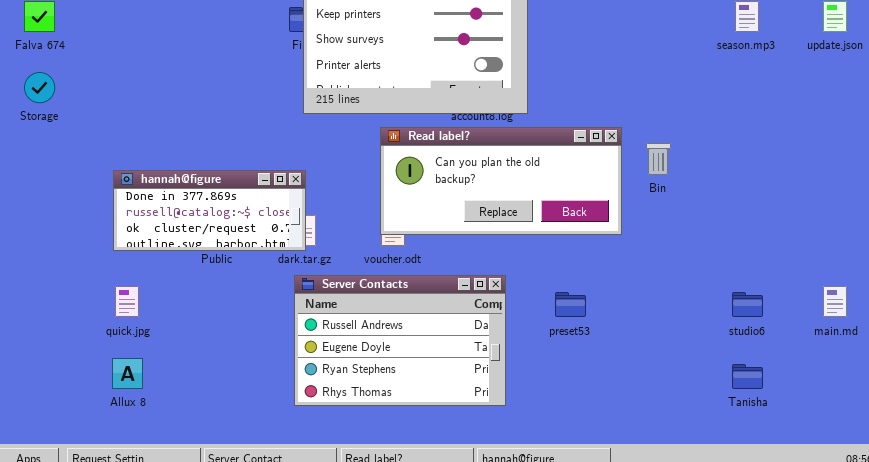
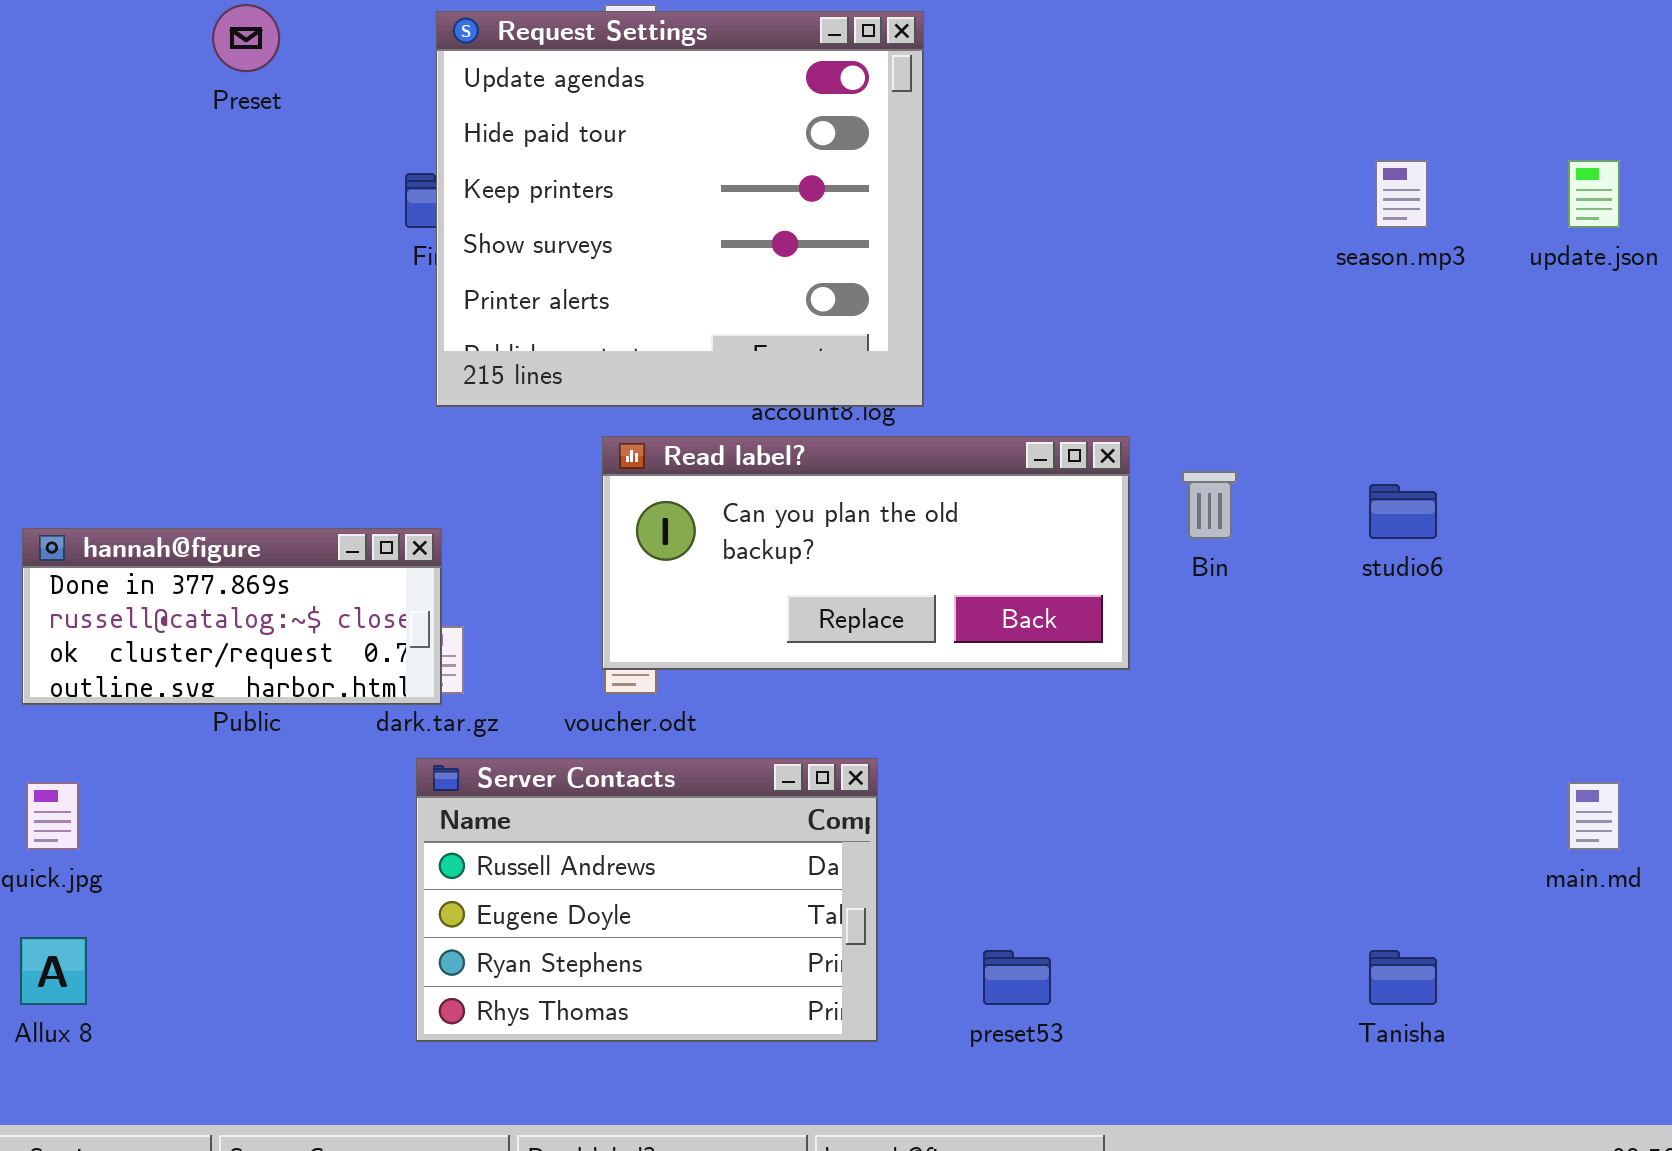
preset53: [555,292,586,317] -> [983,950,1051,1005], moved
studio6: [732,292,763,317] -> [1369,484,1437,539], moved

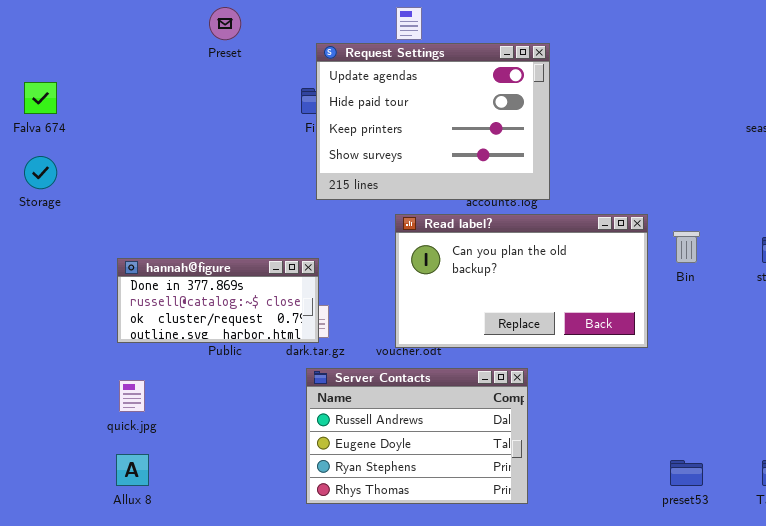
Request Settings: [436,11,924,407] -> [316,43,550,200], resized
Read label?: [602,436,1130,670] -> [395,214,648,348], resized
preset53: [983,950,1051,1005] -> [670,460,703,486], moved

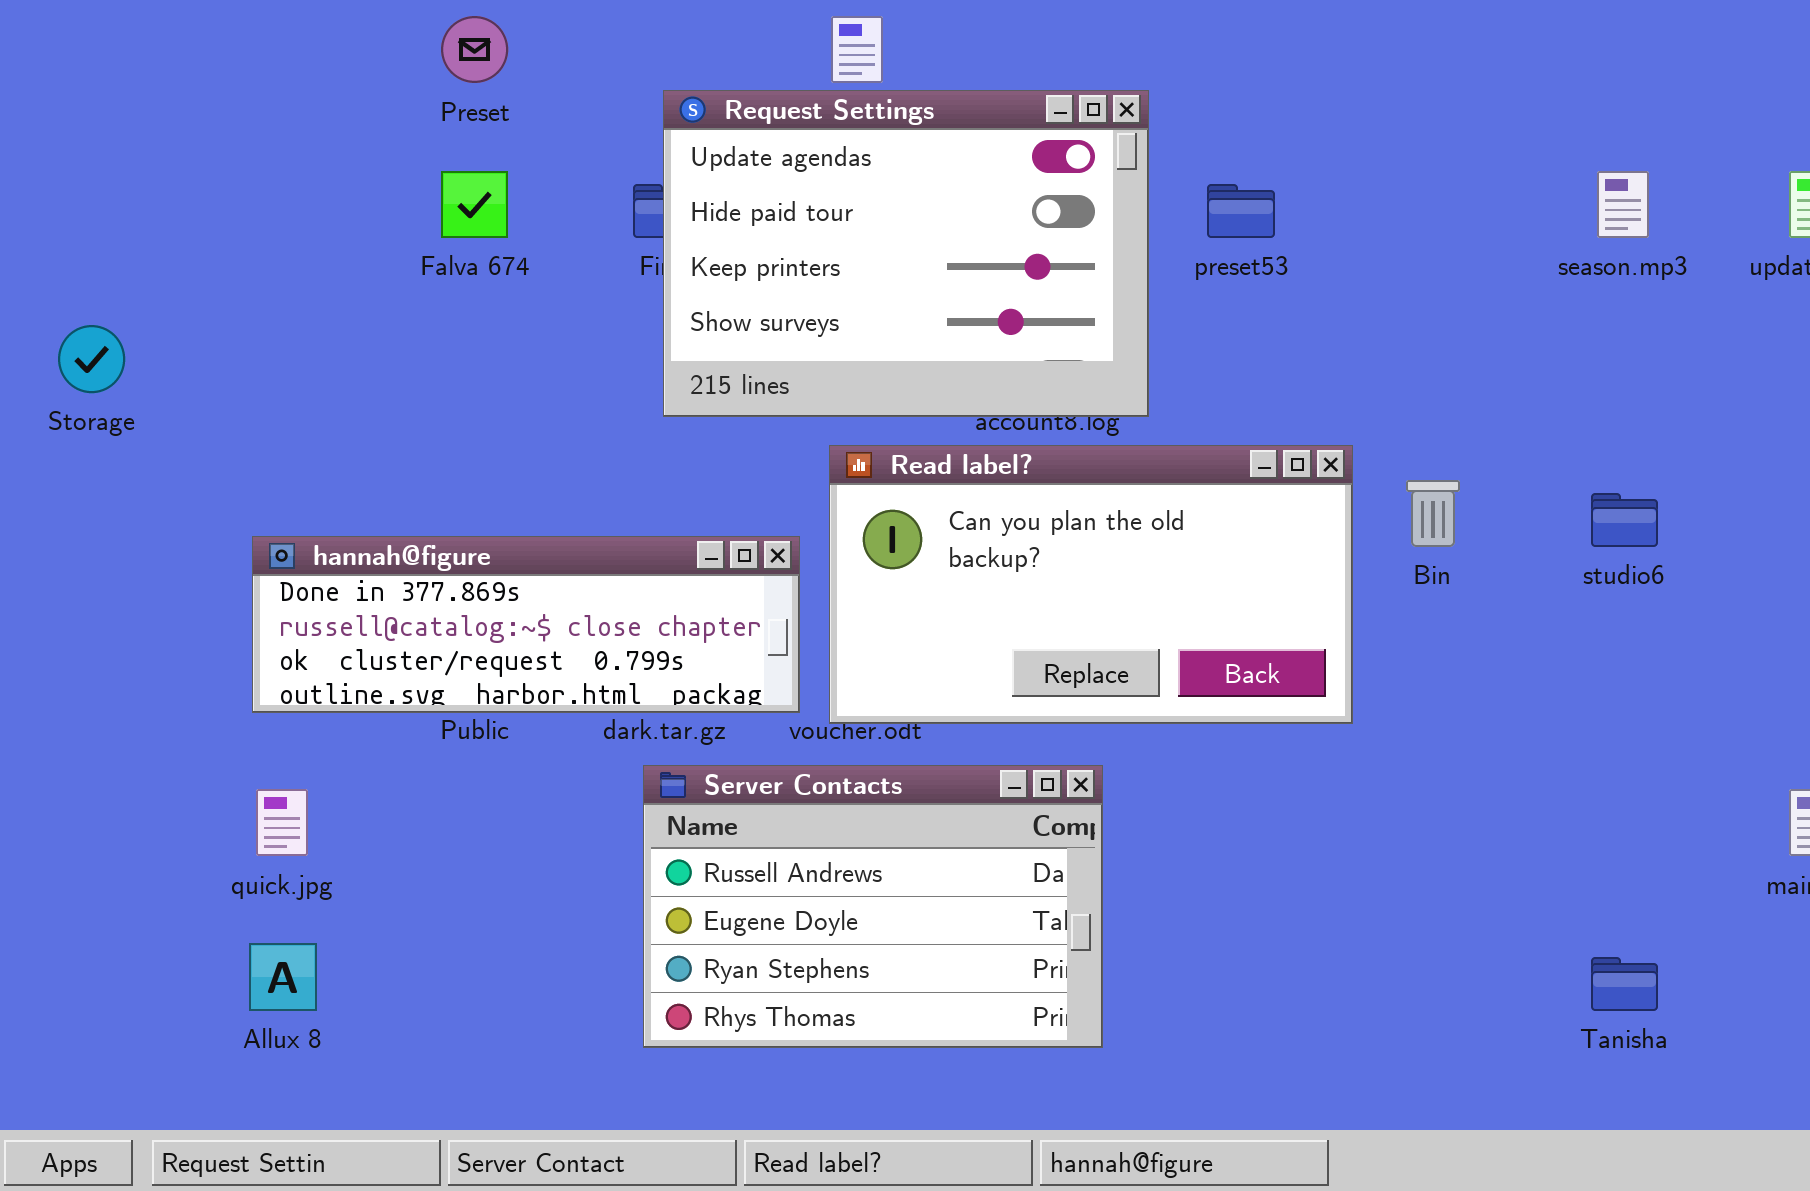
Falva 674: [24,82,57,114] -> [441,171,508,238], moved
hannah@figure: [117,258,319,343] -> [252,536,800,713], resized
preset53: [670,460,703,486] -> [1207,184,1275,238], moved

